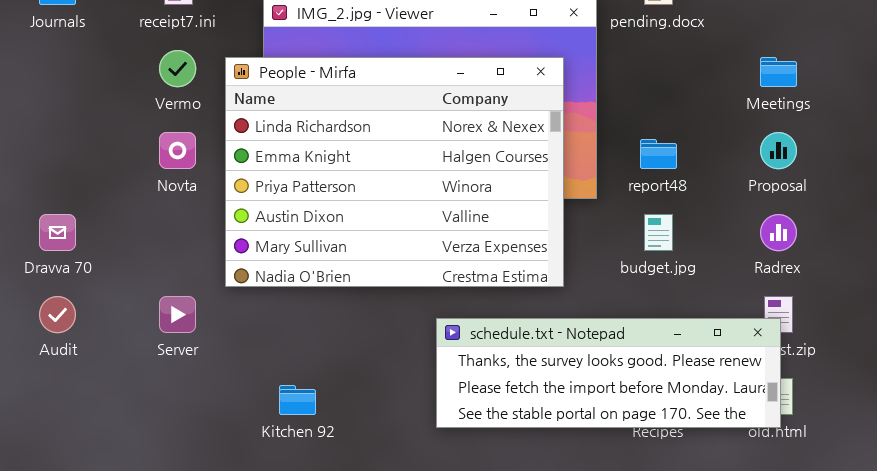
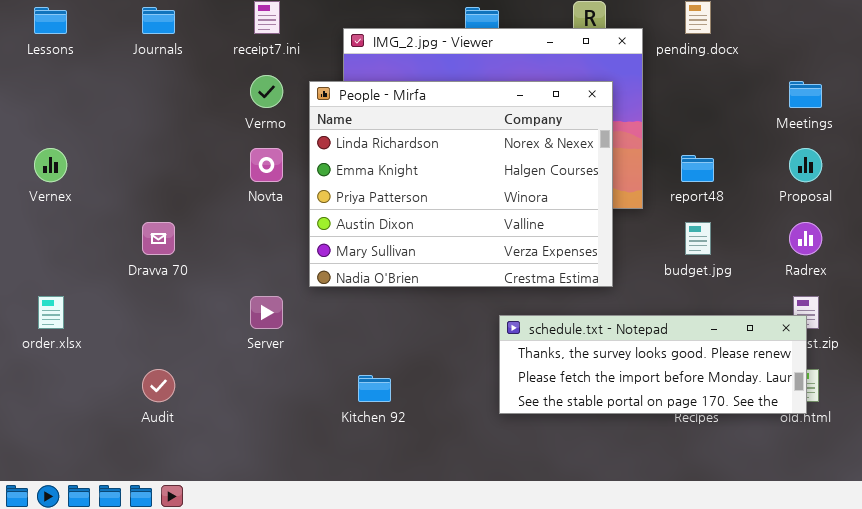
Audit: [39,296,76,333] -> [142,369,175,402], moved

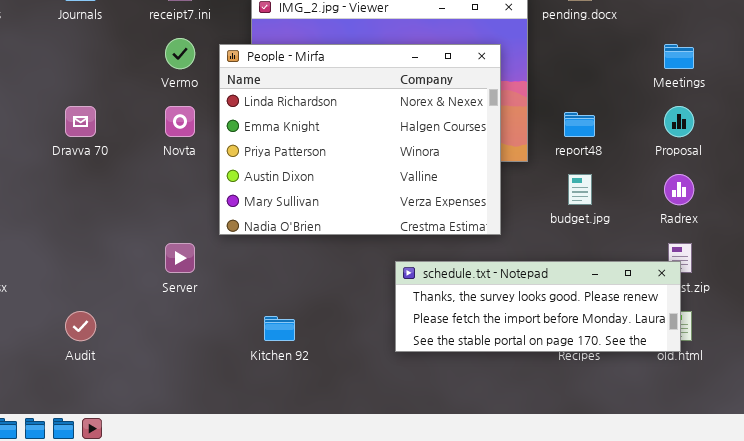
Dravva 70: [142,222,175,255] -> [65,106,96,137], moved

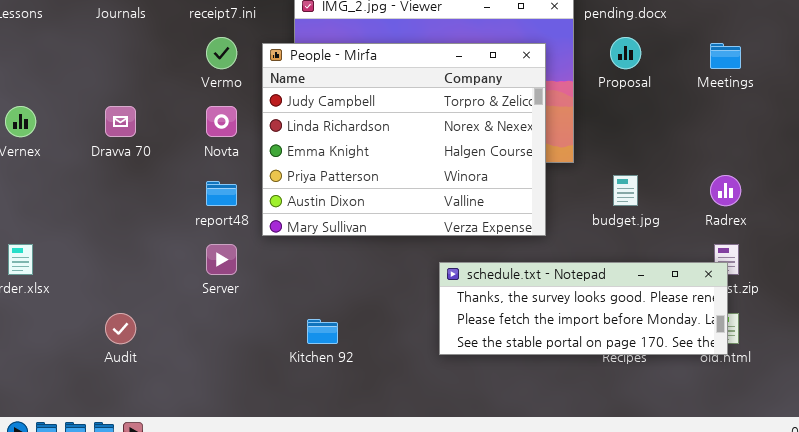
People - Mirfa: [219,44,501,235] -> [262,43,546,236], scrolled up 1 row
Proposal: [664,106,694,137] -> [610,37,641,69], moved
report48: [564,112,595,137] -> [206,181,237,206], moved

